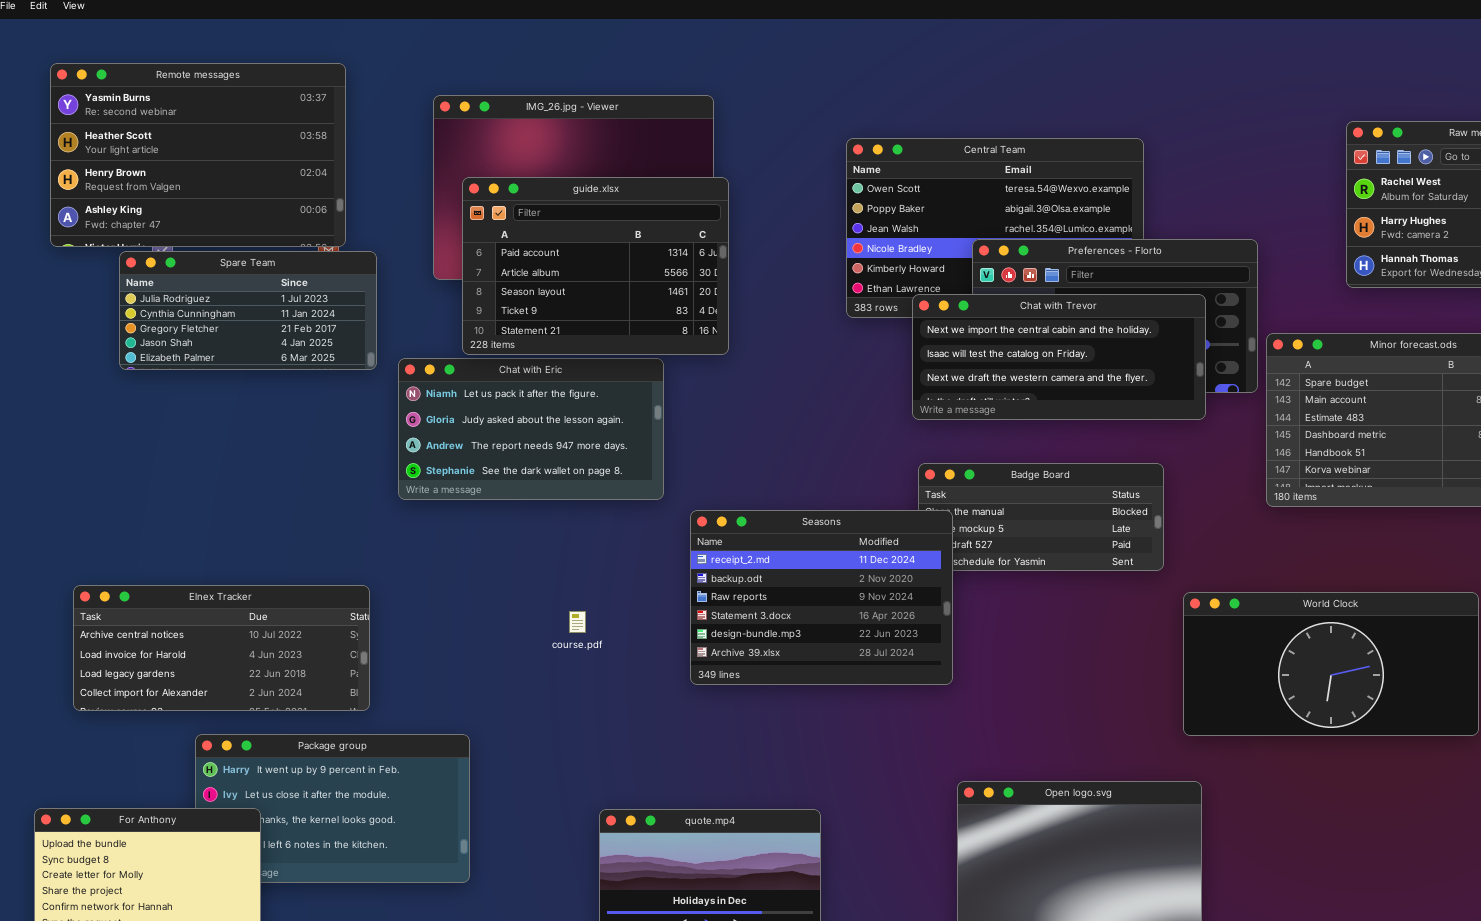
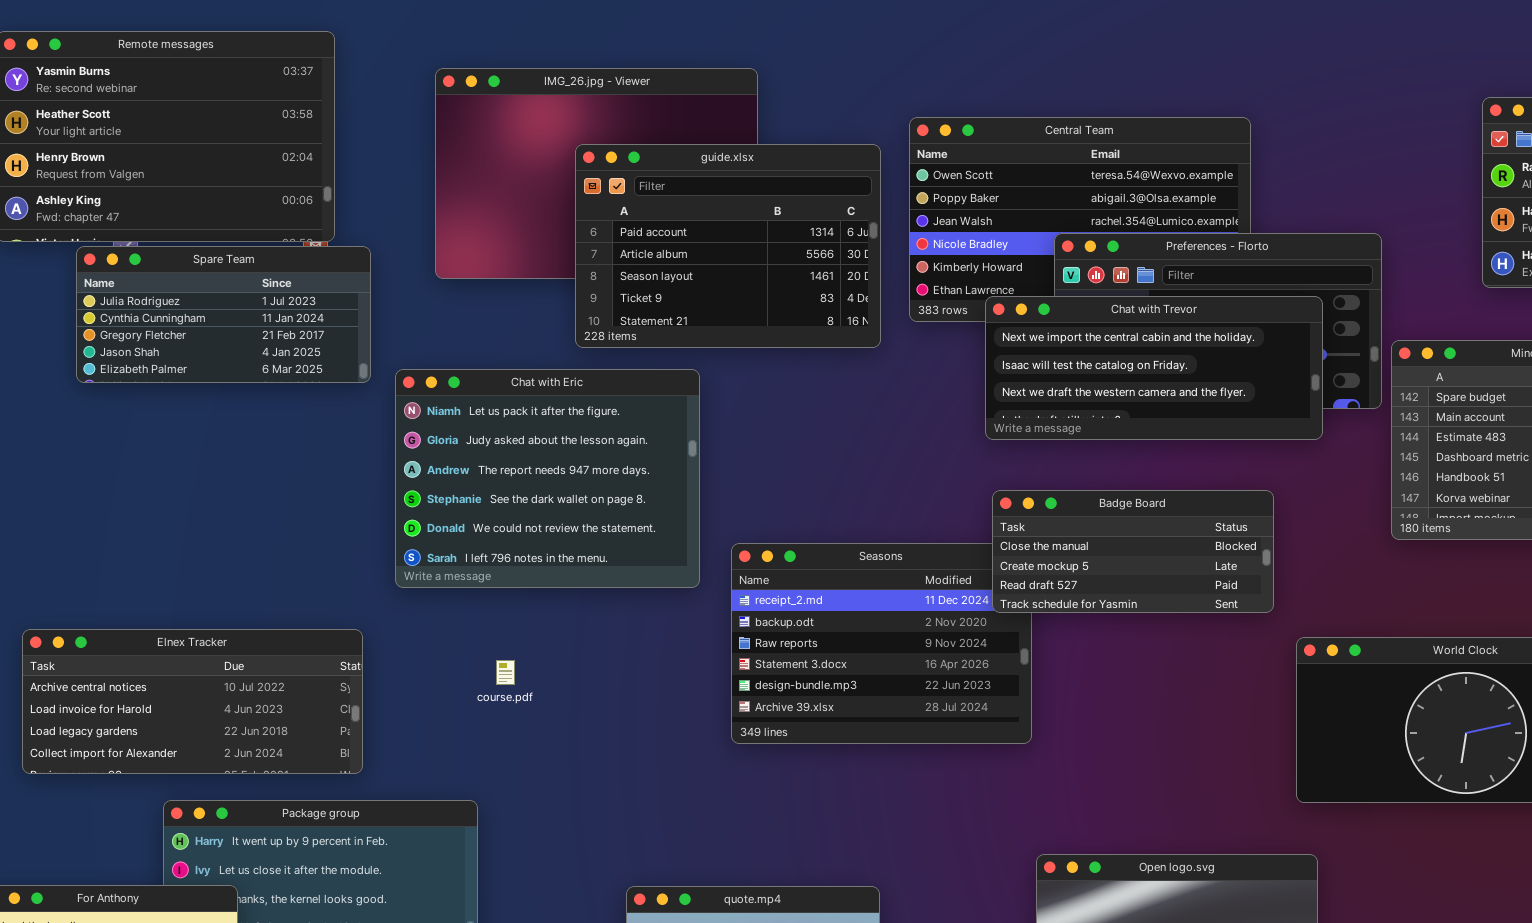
guide.xlsx: [462,177,729,355] -> [575,144,881,348], moved
Chat with Eric: [398,358,664,500] -> [395,369,700,588], resized
Badge Board: [918,463,1164,571] -> [992,490,1274,613], raised
course.pdf: [569,611,586,633] -> [496,660,515,685], moved

